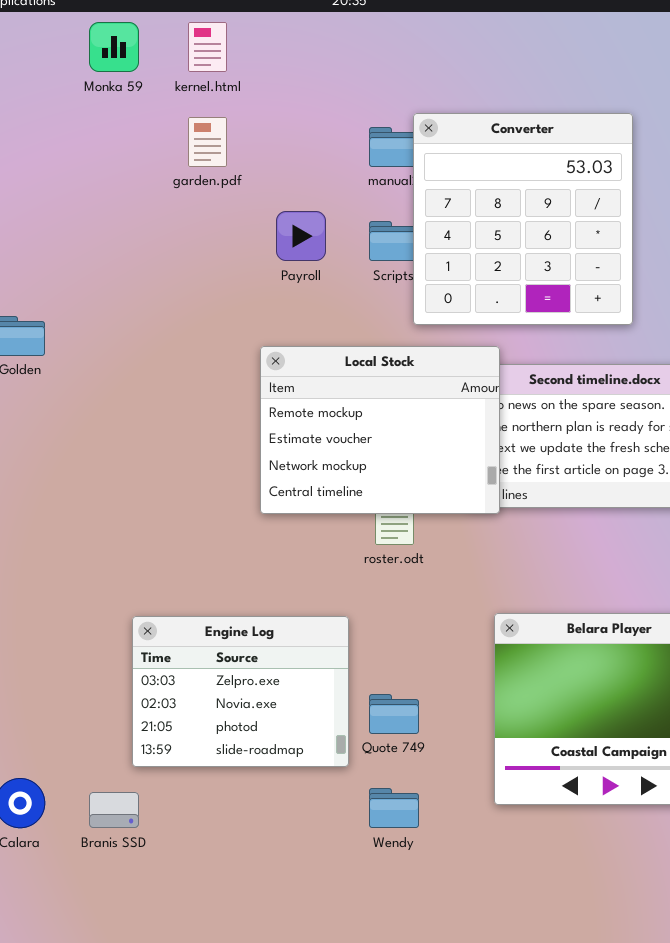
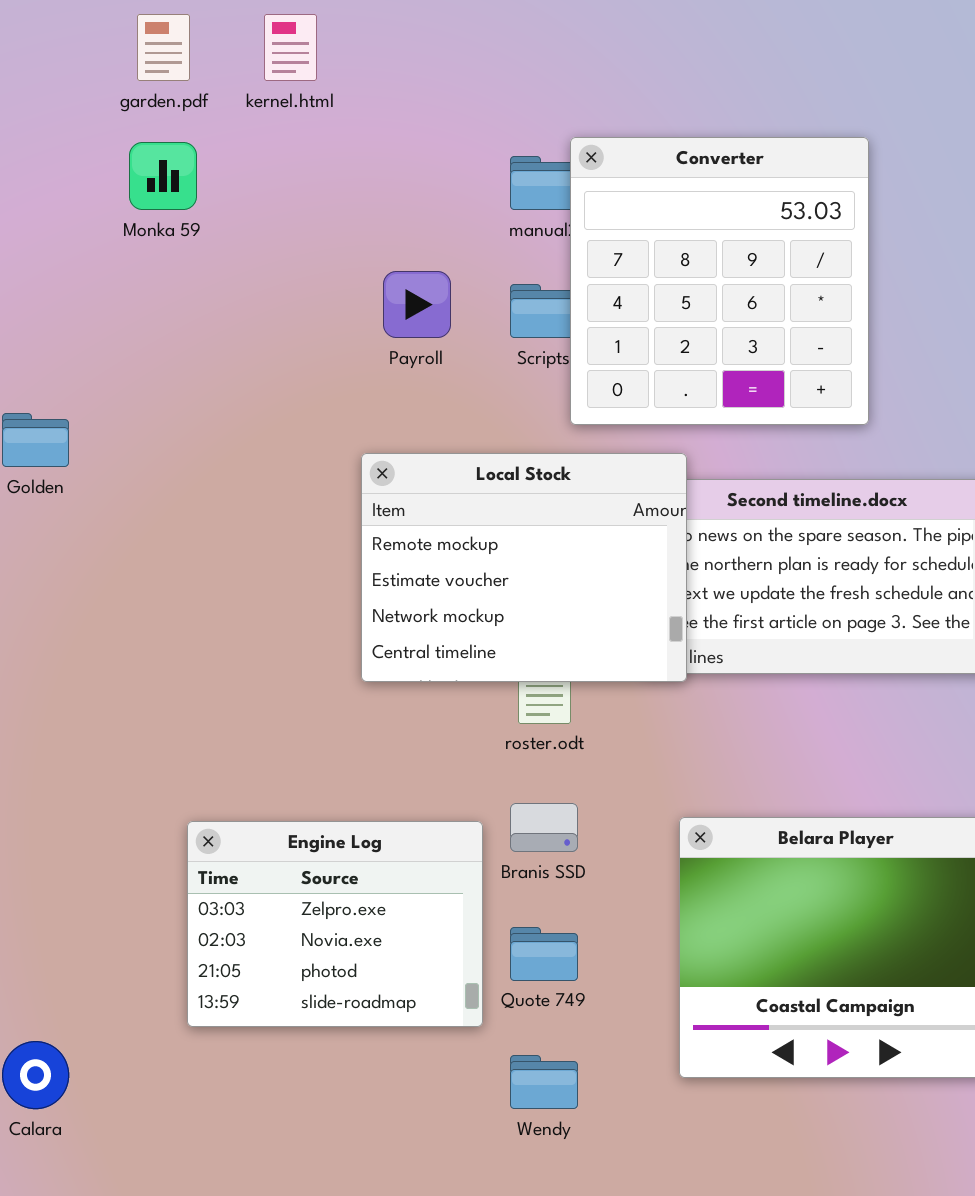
Monka 59: [89,22,139,72] -> [129,142,197,210], moved
garden.pdf: [188,117,227,167] -> [137,14,190,81], moved
Branis SSD: [89,792,139,828] -> [510,803,578,852], moved

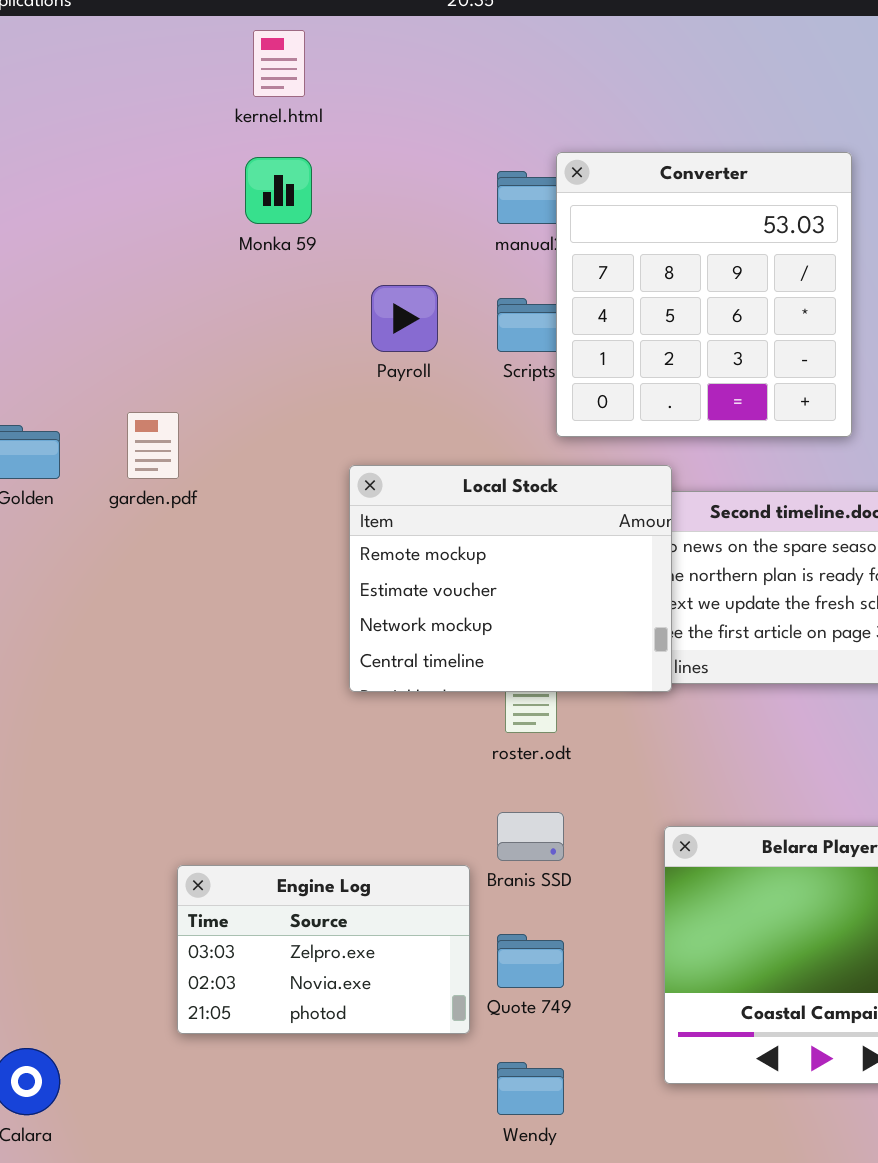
garden.pdf: [137,14,190,81] -> [127,412,179,479], moved
Monka 59: [129,142,197,210] -> [245,157,312,224], moved
Engine Log: [187,821,483,1027] -> [177,865,470,1034], resized

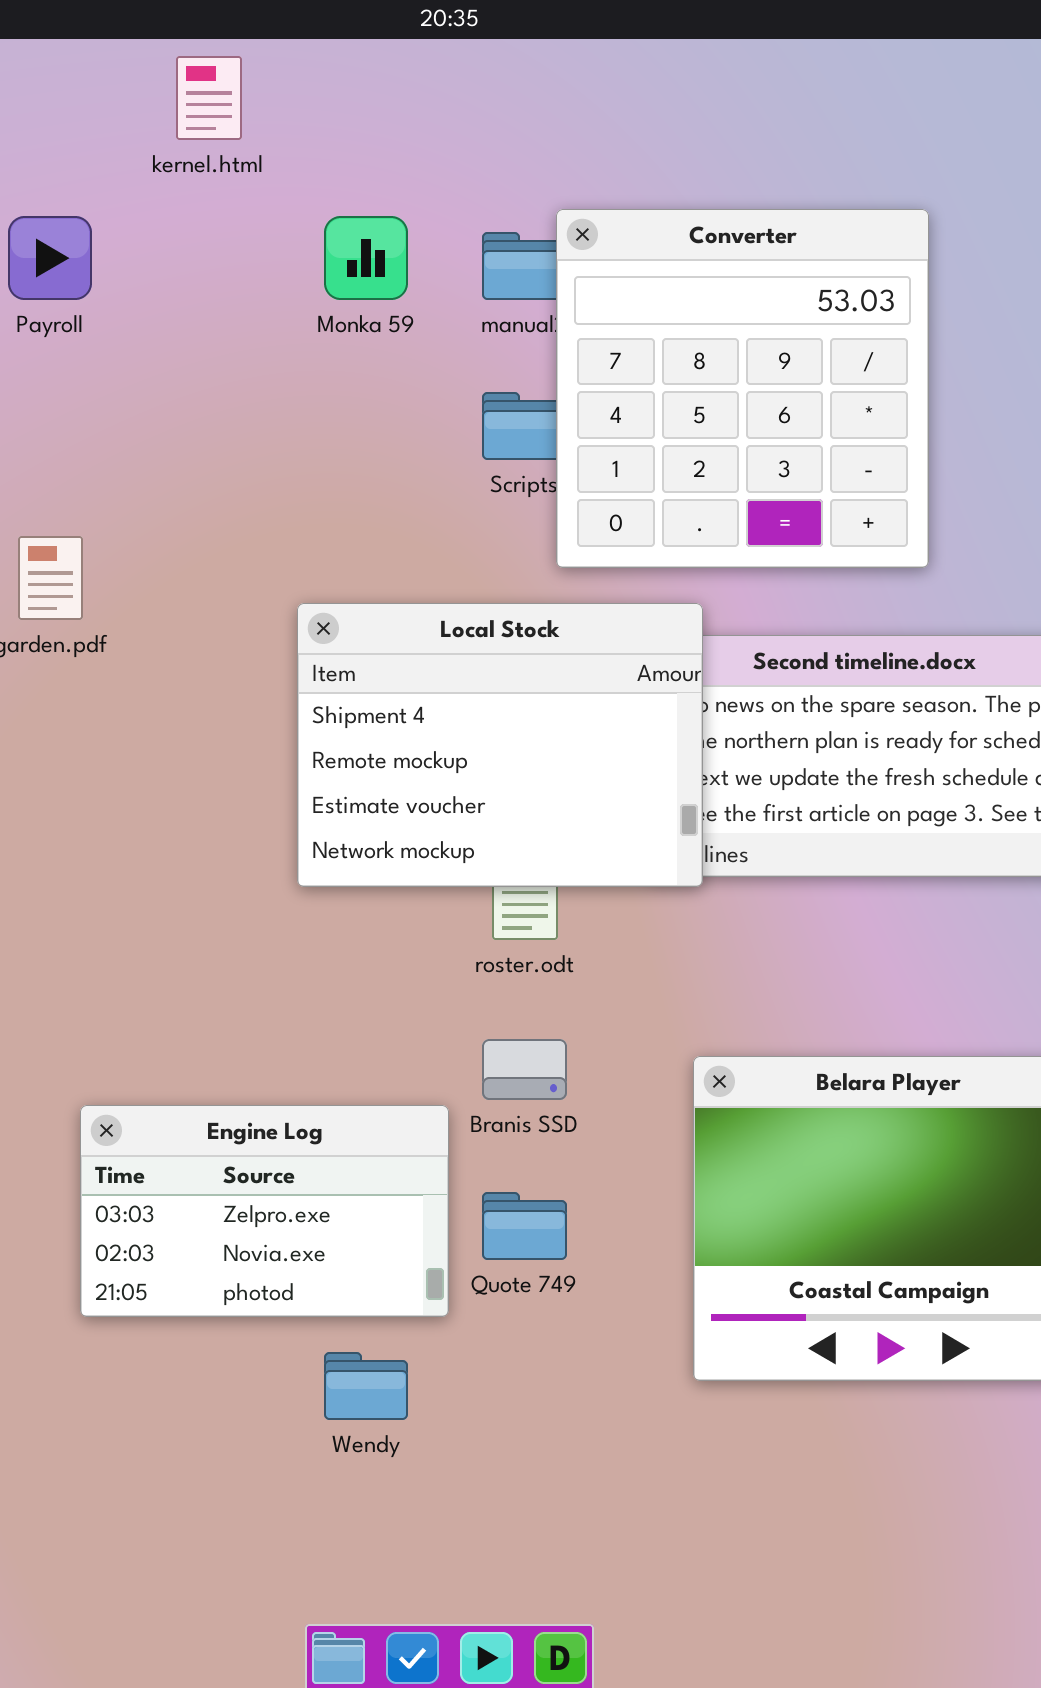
Monka 59: [245,157,312,224] -> [324,216,408,300], moved
Payroll: [371,285,438,352] -> [8,216,92,300], moved
Local Stock: [349,465,672,692] -> [297,603,703,887], scrolled up 1 row
Wendy: [497,1062,564,1115] -> [324,1352,408,1420], moved

